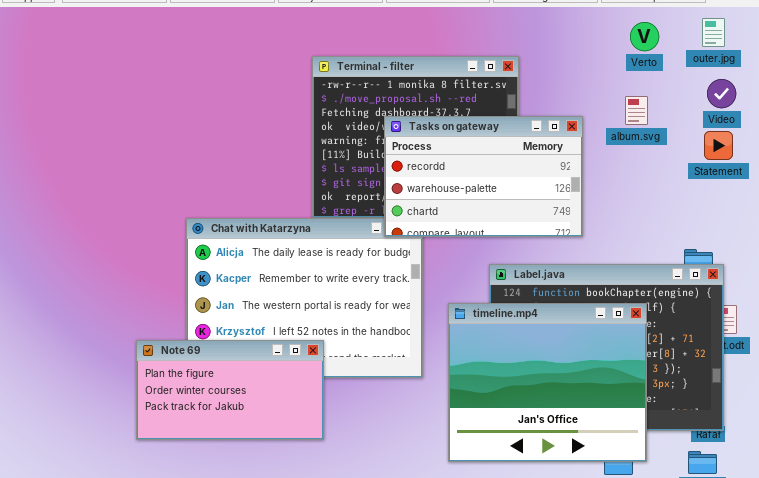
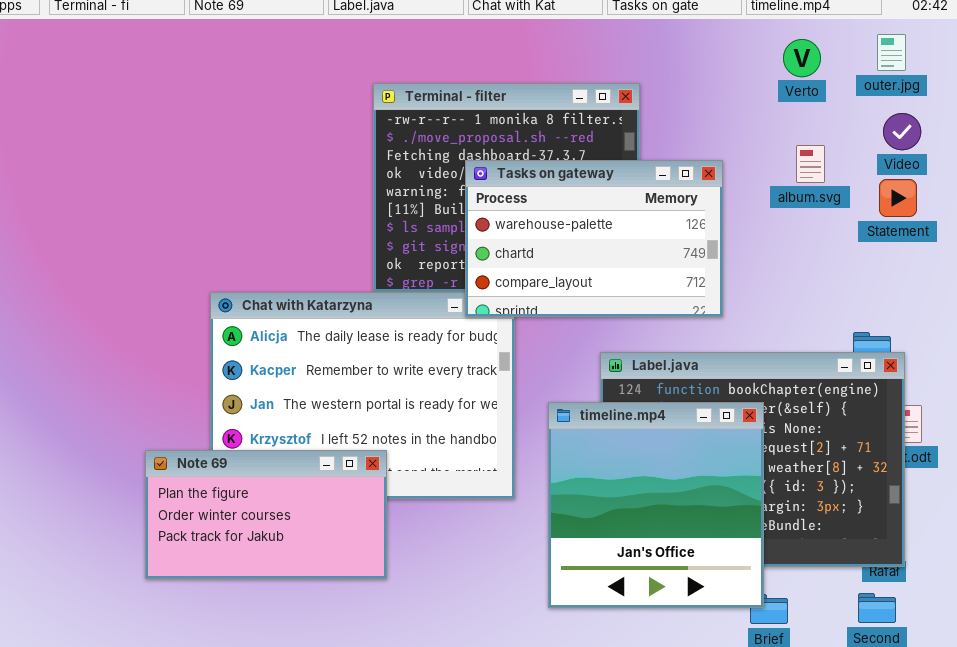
album.svg: [625,96,648,125] -> [796,145,825,183], moved
Tasks on gateway: [384,116,583,237] -> [465,160,723,317], scrolled down 1 row
timeline.mp4: [448,303,647,462] -> [548,402,764,608], resized

